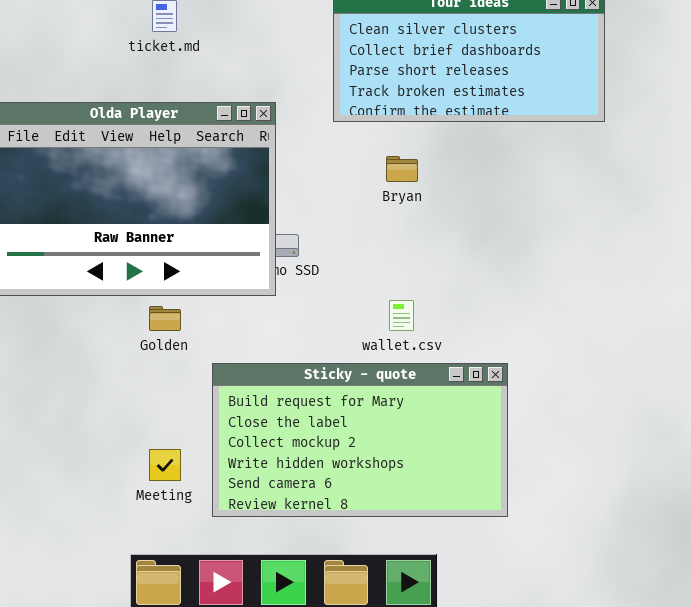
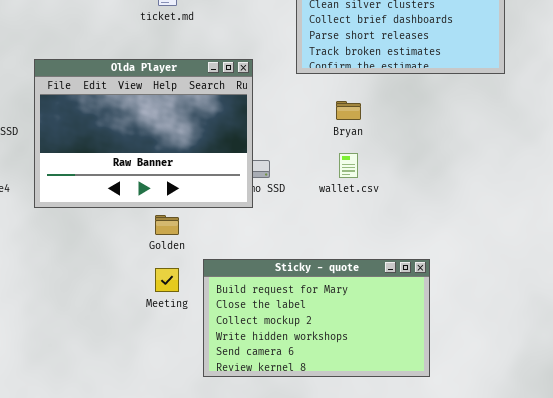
wallet.csv: [389,300,414,331] -> [339,153,358,178], moved
Meeting: [149,449,181,481] -> [155,268,179,292], moved

